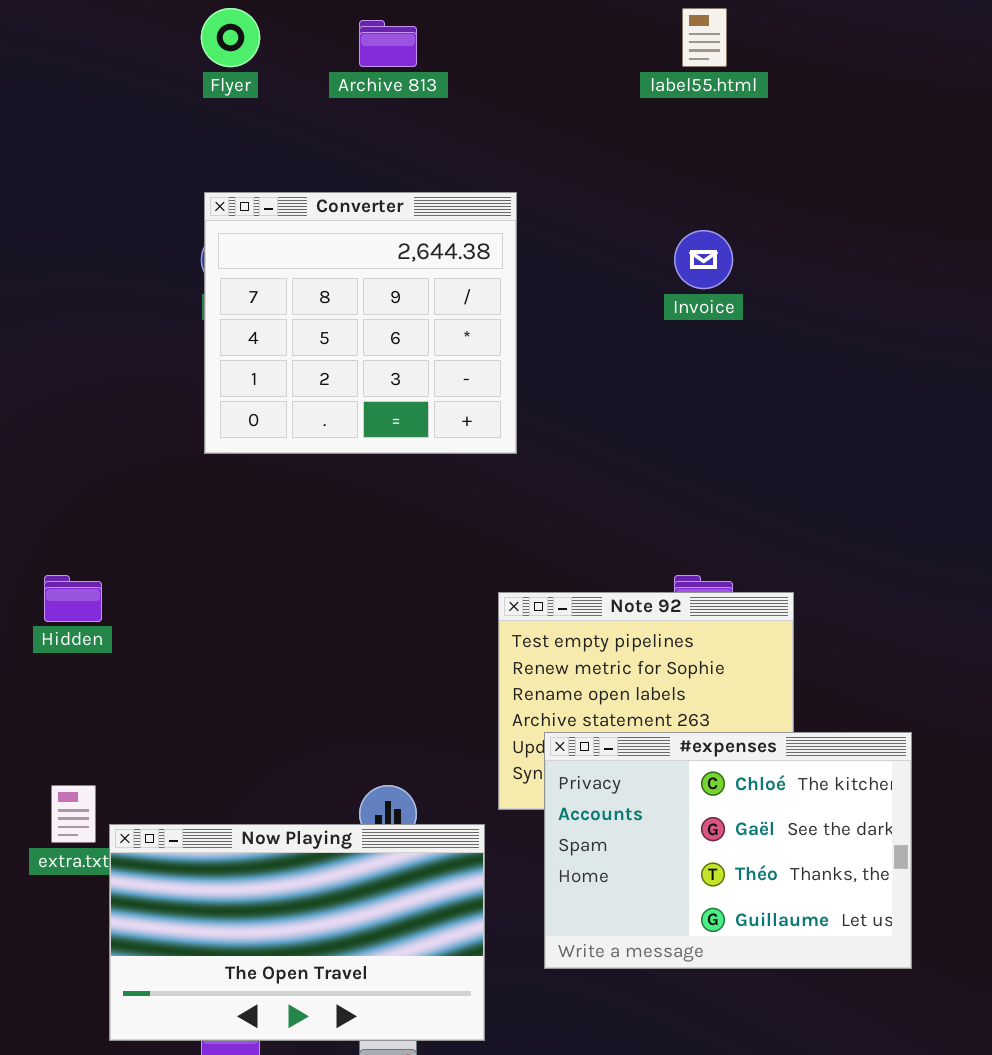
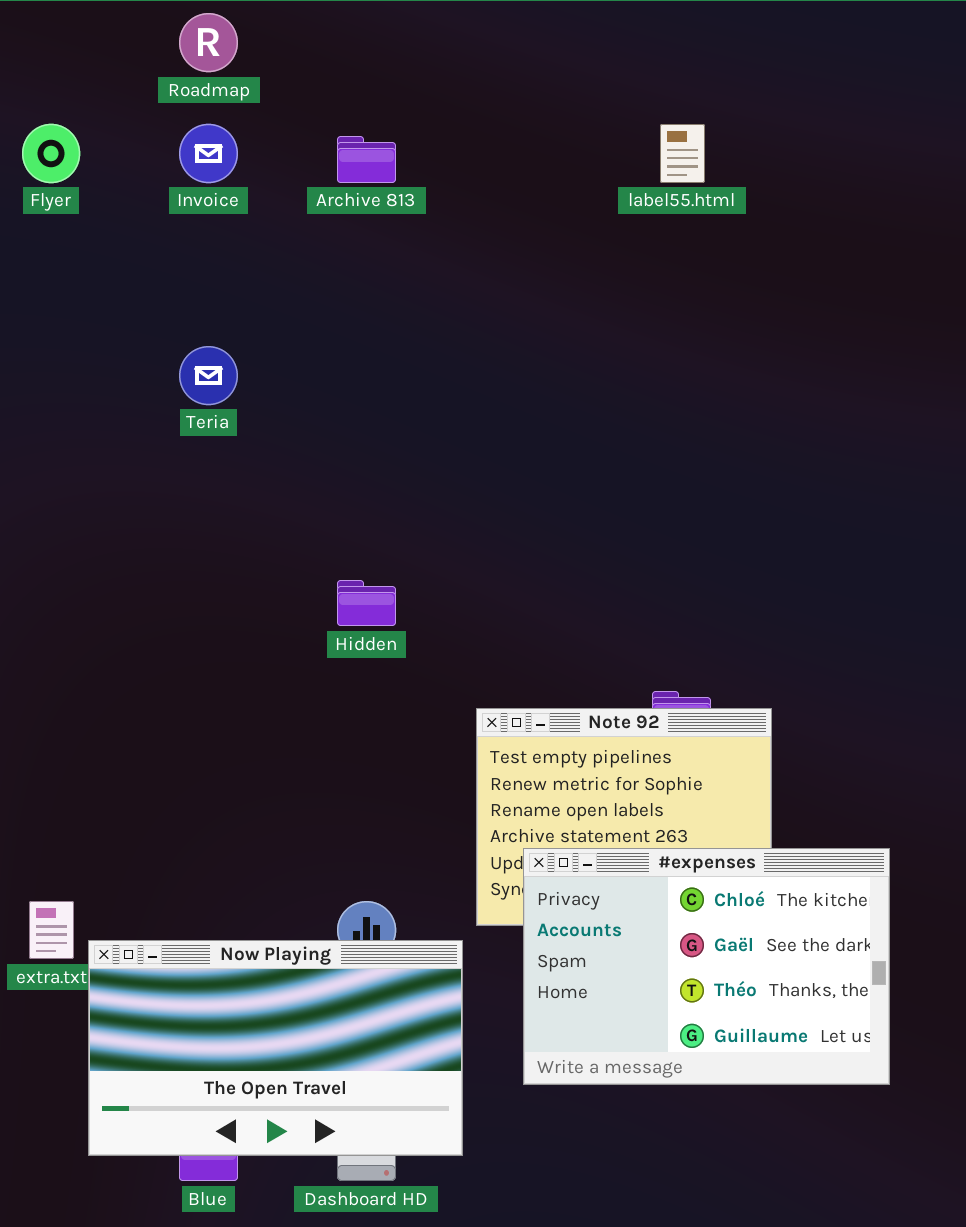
Flyer: [201,8,260,67] -> [22,124,80,183], moved
Converter: [204,192,517,454] -> none, closed
Invoice: [674,230,733,289] -> [179,124,238,183], moved
Hidden: [44,575,102,622] -> [337,580,396,626], moved

